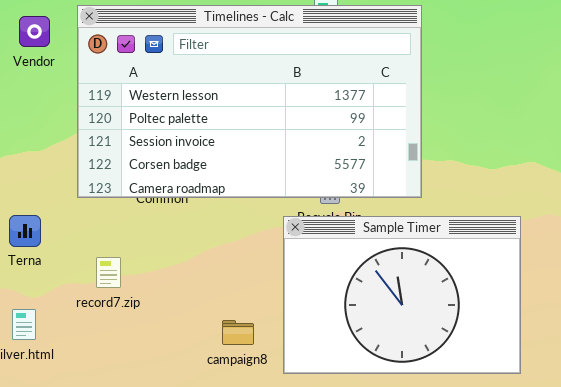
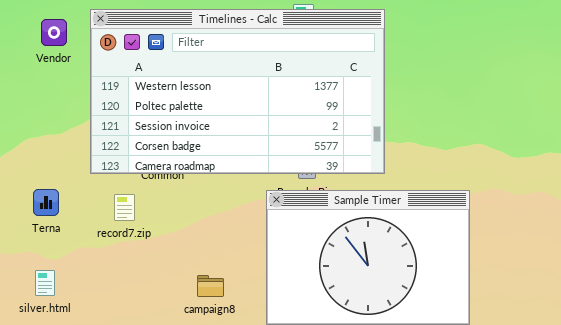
record7.zip: [96,257,121,288] -> [114,194,135,221], moved
campaign8: [222,320,254,345] -> [197,275,224,297], moved

